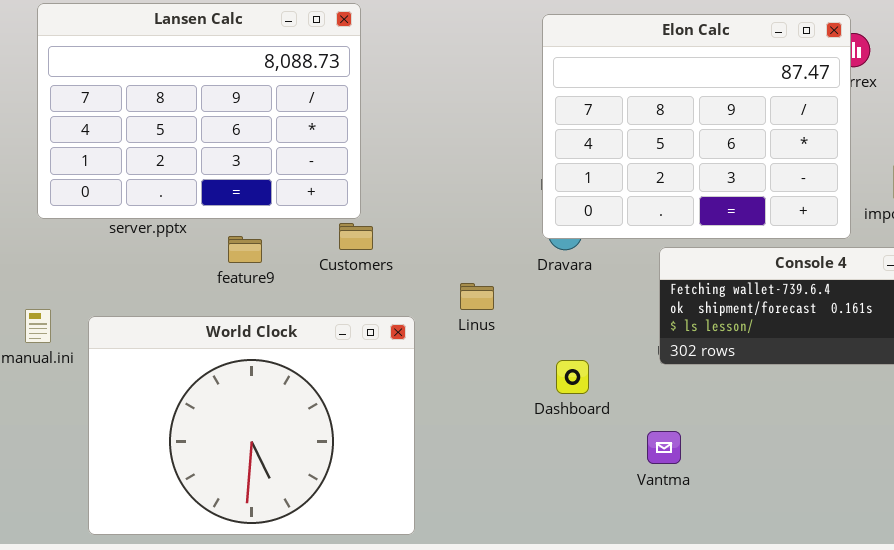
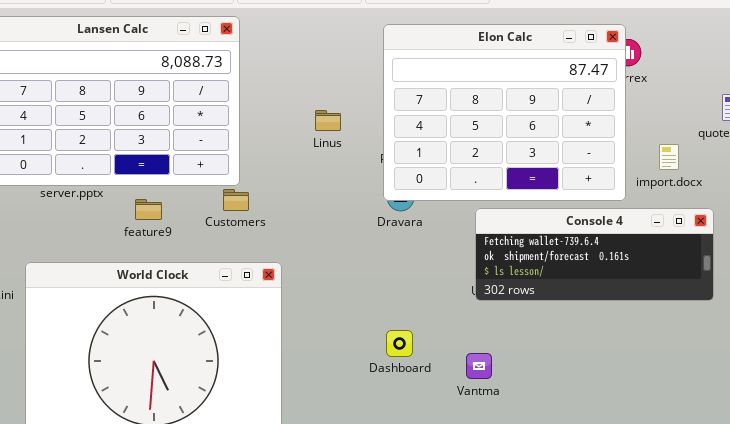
Linus: [460,283,494,310] -> [315,110,341,131], moved
Dashboard: [556,360,589,394] -> [386,330,413,357], moved

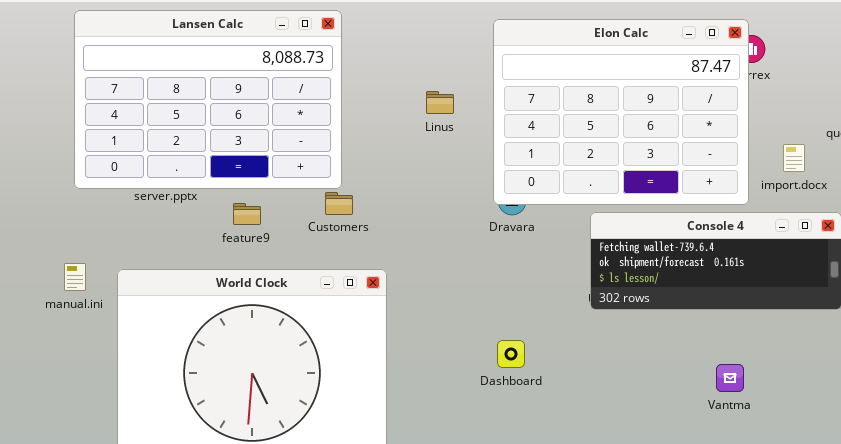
Linus: [315,110,341,131] -> [426,91,454,114], moved
Vantma: [466,353,492,379] -> [716,364,744,392], moved

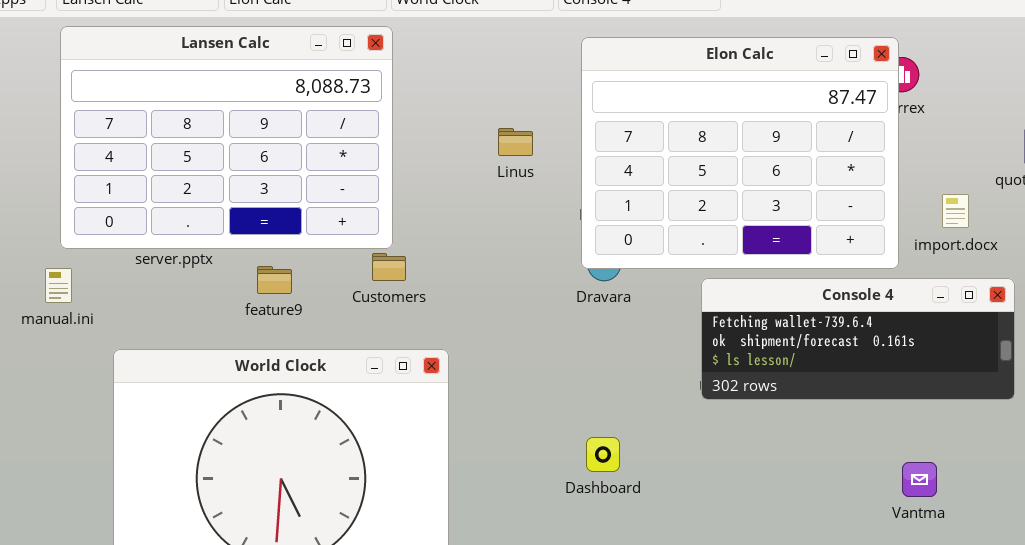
manual.ini: [64,263,86,291] -> [45,268,72,303], moved
Vantma: [716,364,744,392] -> [902,462,937,497], moved

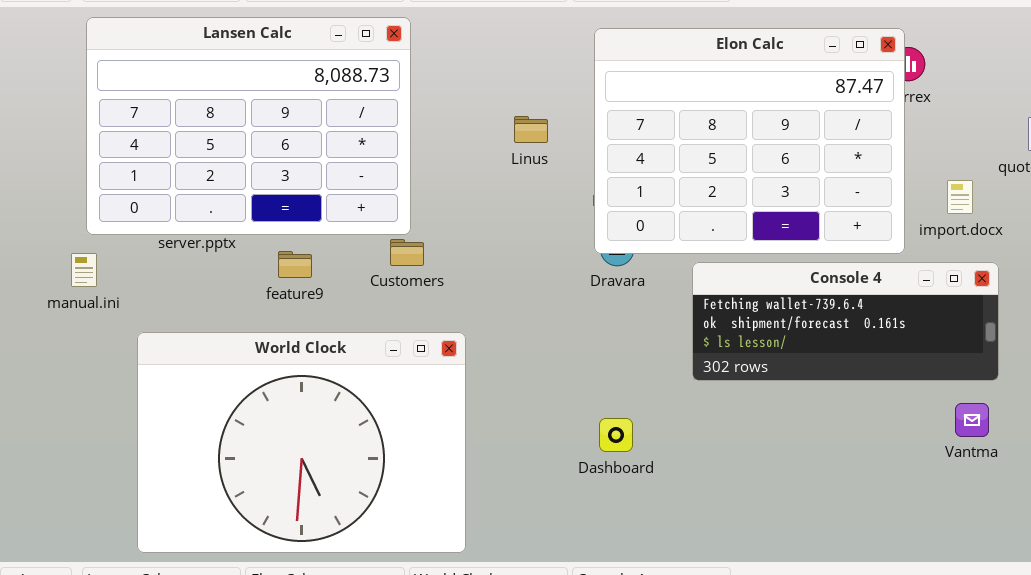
Console 4: [701,278,1015,400] -> [692,262,999,381], moved
Vantma: [902,462,937,497] -> [955,403,989,437], moved

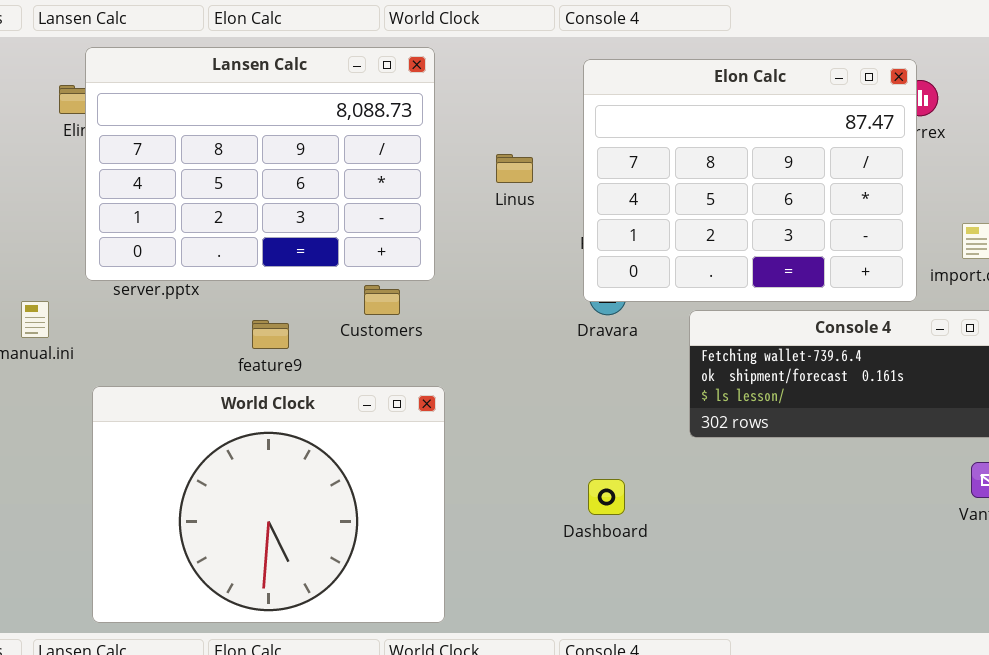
Lansen Calc: [86,17,411,235] -> [85,47,435,281], moved
feature9: [278,251,312,278] -> [252,320,289,349], moved

